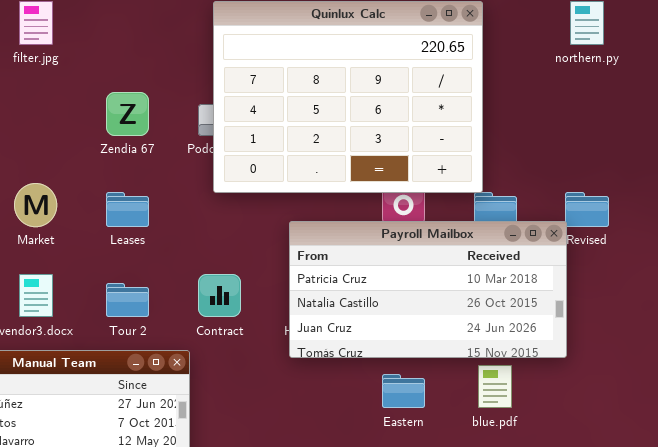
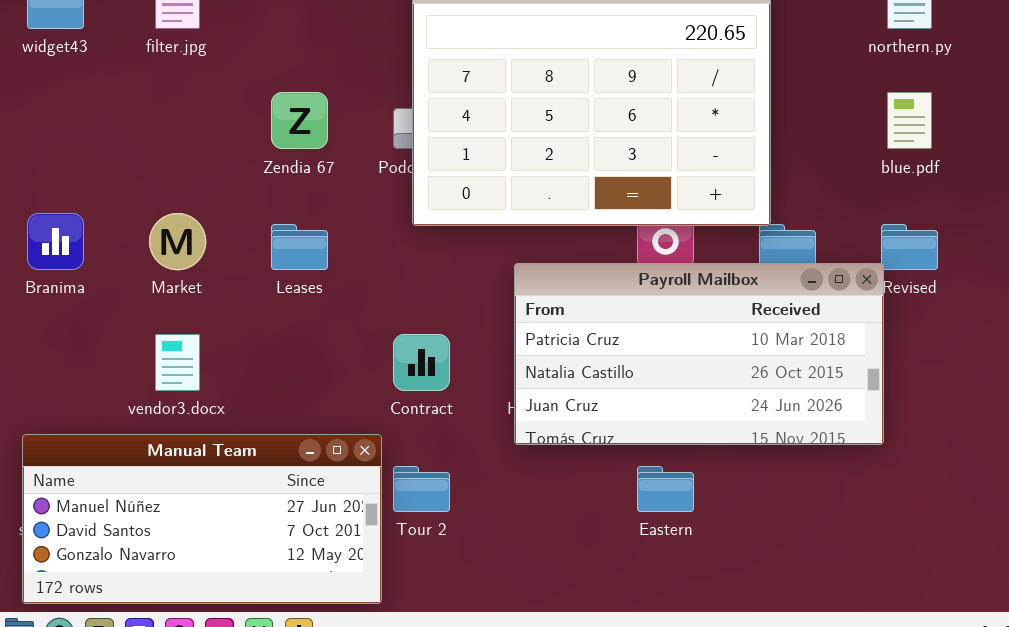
Tour 2: [106,283,149,317] -> [393,466,450,512], moved
blue.pdf: [478,365,512,408] -> [887,92,932,149], moved

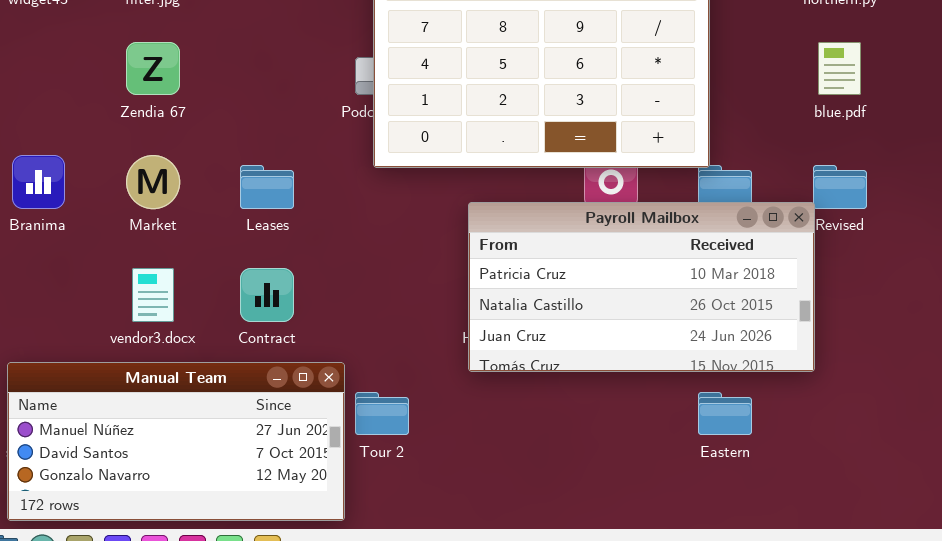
Zendia 67: [271,92,328,149] -> [126,42,180,95], moved
Contract: [393,334,450,391] -> [240,268,294,322], moved
Eastern: [637,466,694,512] -> [698,392,752,435], moved

